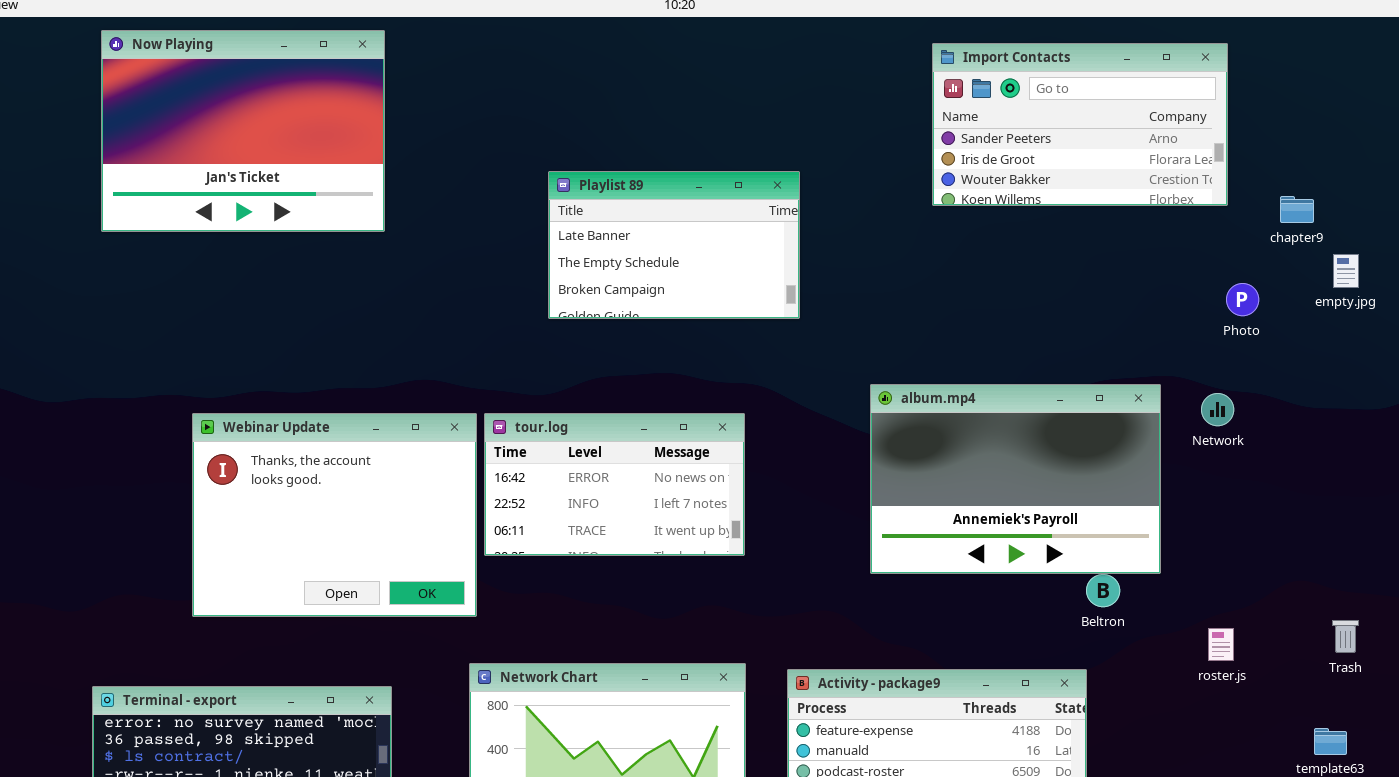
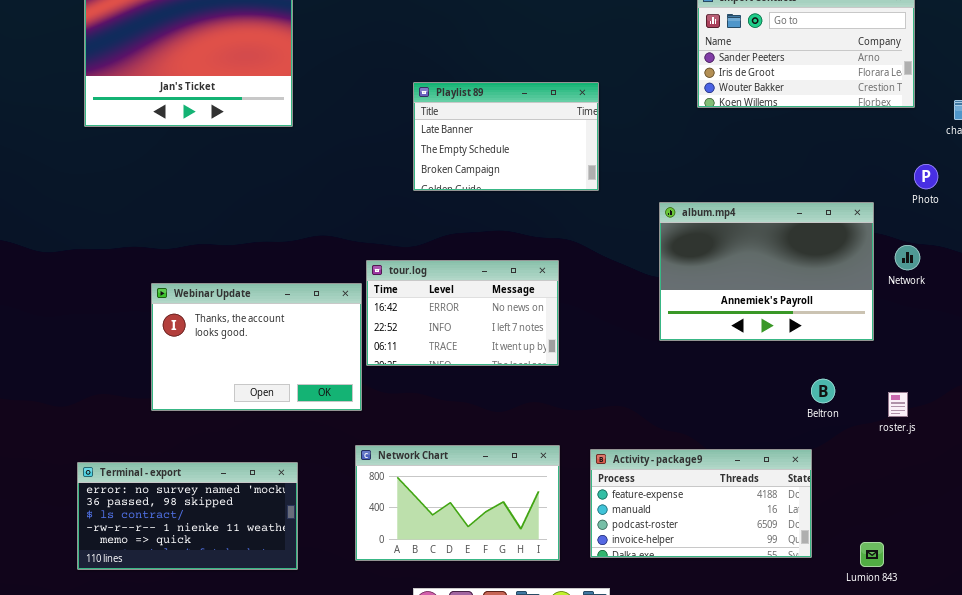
album.mp4: [870,384,1161,574] -> [659,202,874,341], moved
Webinar Update: [192,413,477,617] -> [151,283,362,411], resized
roster.js: [1208,628,1234,661] -> [888,392,908,417], moved

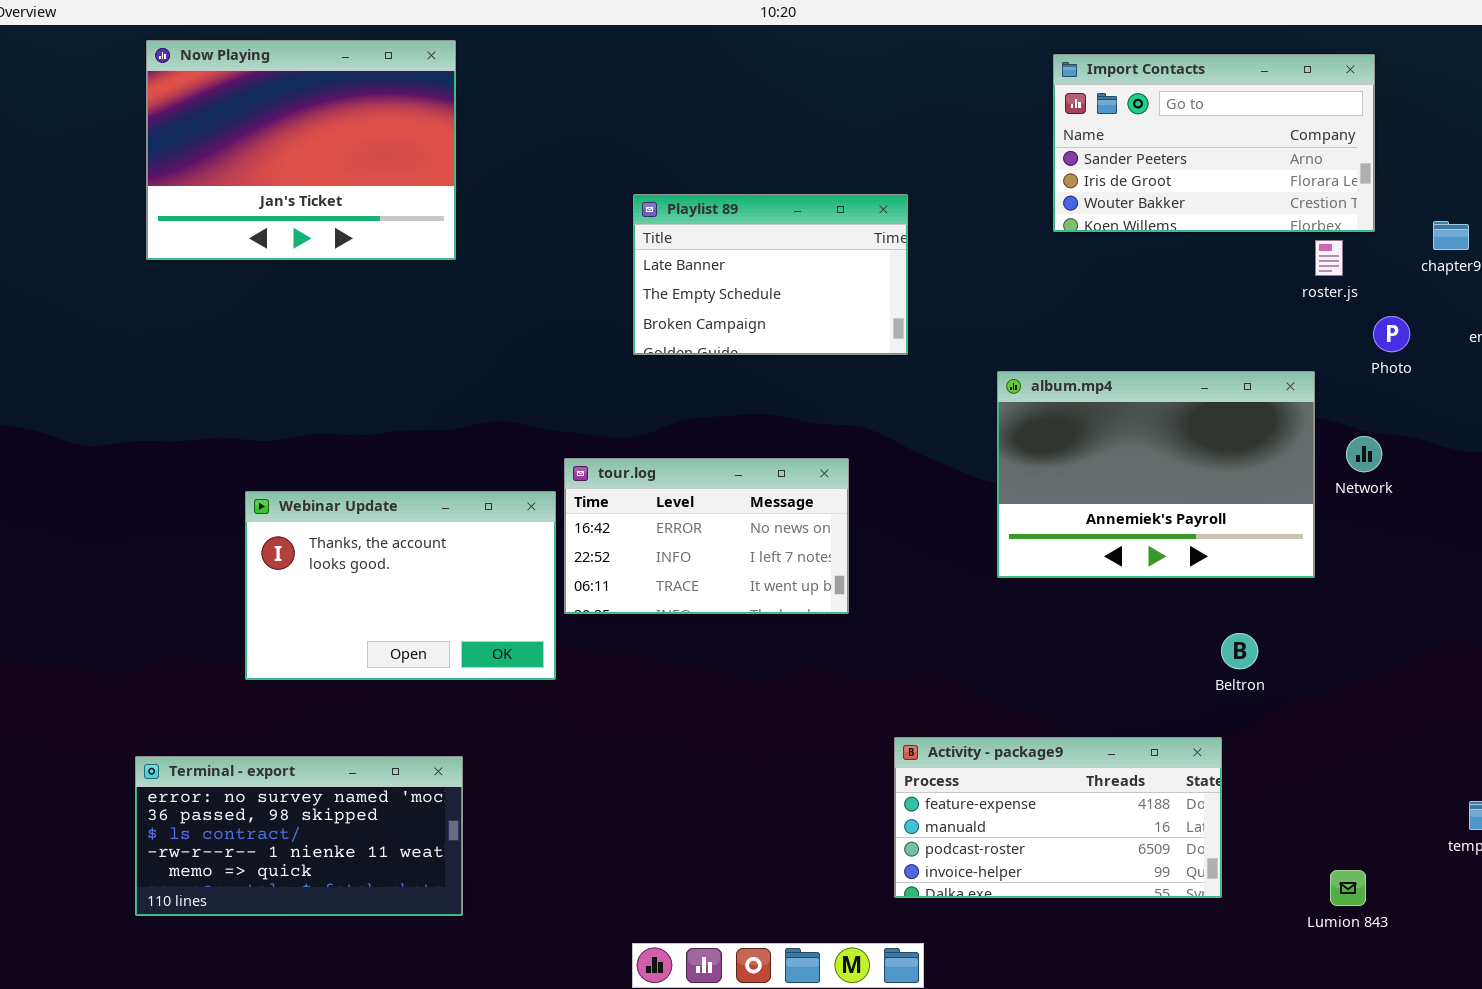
roster.js: [888,392,908,417] -> [1315,240,1343,276], moved
Network Chart: [355,445,560,561] -> none, closed
Lumion 843: [860,542,884,567] -> [1330,870,1366,906], moved

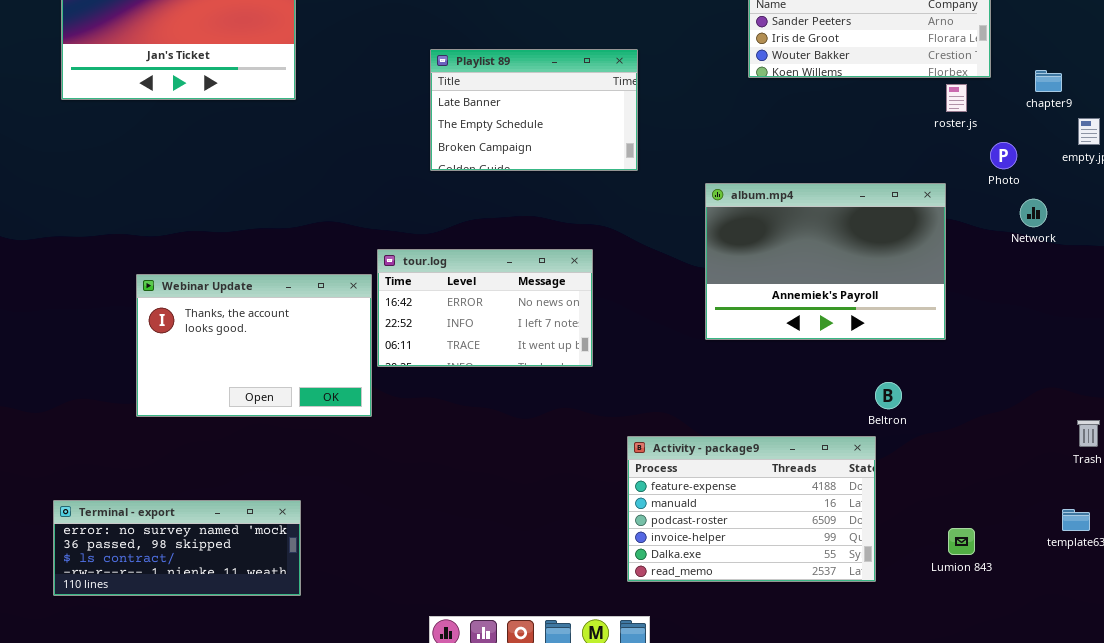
Network: [1346,436,1382,472] -> [1020,199,1047,227], moved
Activity - package9: [894,737,1222,898] -> [627,436,876,582], resized
Terminal - export: [135,756,463,916] -> [53,500,301,596], resized
Lumion 843: [1330,870,1366,906] -> [948,528,975,555], moved

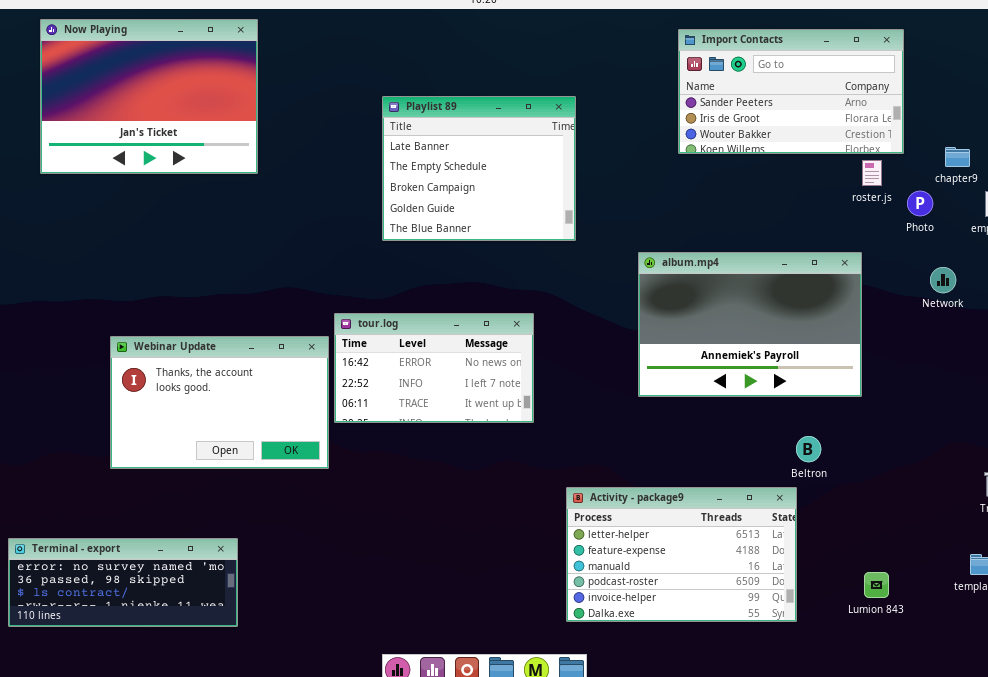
Playlist 89: [430,49,638,171] -> [382,96,576,241], resized
Photo: [990,142,1017,169] -> [907,191,933,216], moved
Activity - package9: [627,436,876,582] -> [566,487,797,622], scrolled up 1 row
Terminal - export: [53,500,301,596] -> [8,538,238,627], moved

